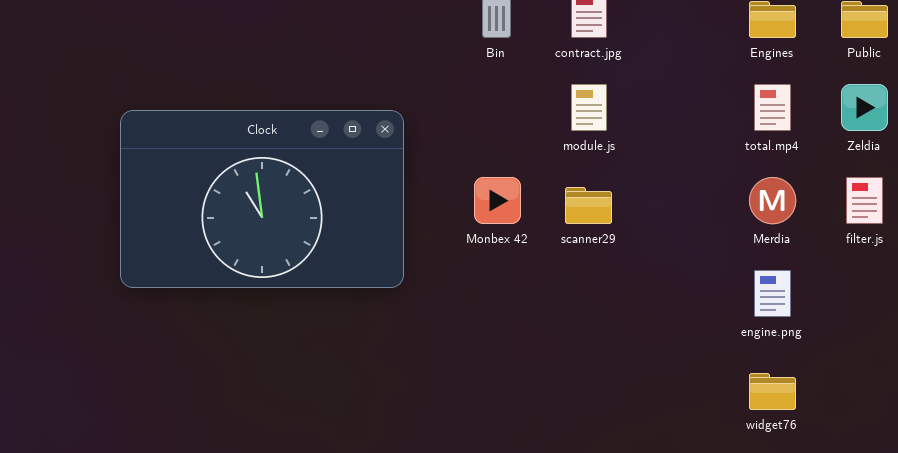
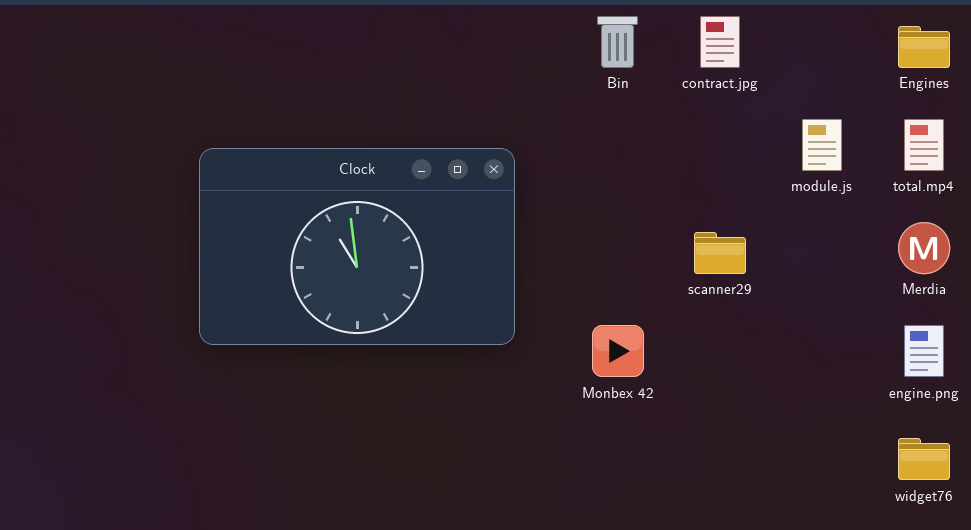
module.js: [571,84,607,131] -> [802,119,842,171], moved
Monbex 42: [474,177,521,224] -> [592,325,644,377], moved

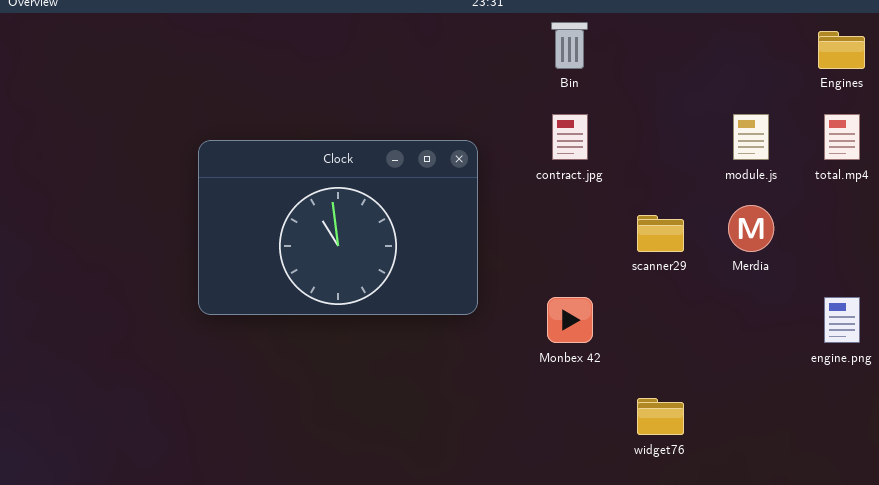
contract.jpg: [700,16,740,68] -> [552,114,588,160], moved
Merdia: [898,222,950,274] -> [728,205,774,252], moved
widget76: [898,438,950,480] -> [637,398,684,435], moved

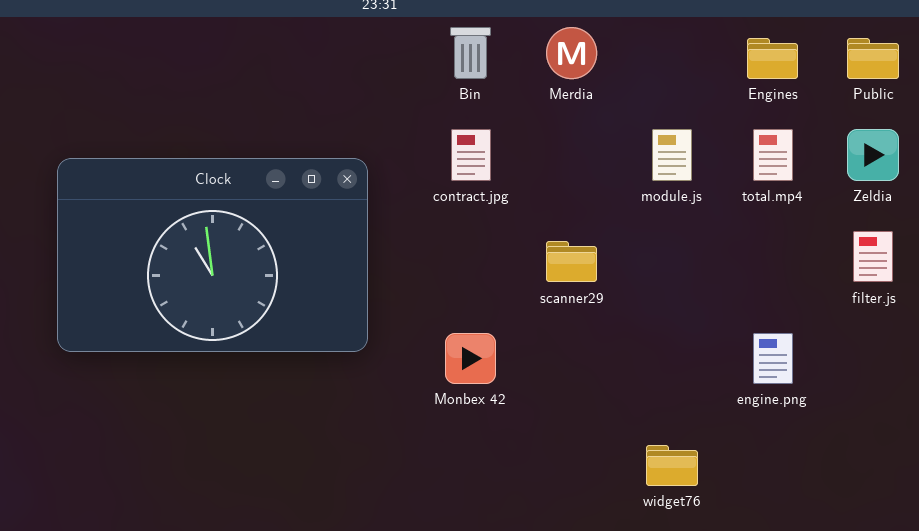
Merdia: [728,205,774,252] -> [546,27,597,79], moved
widget76: [637,398,684,435] -> [646,445,698,486], moved

